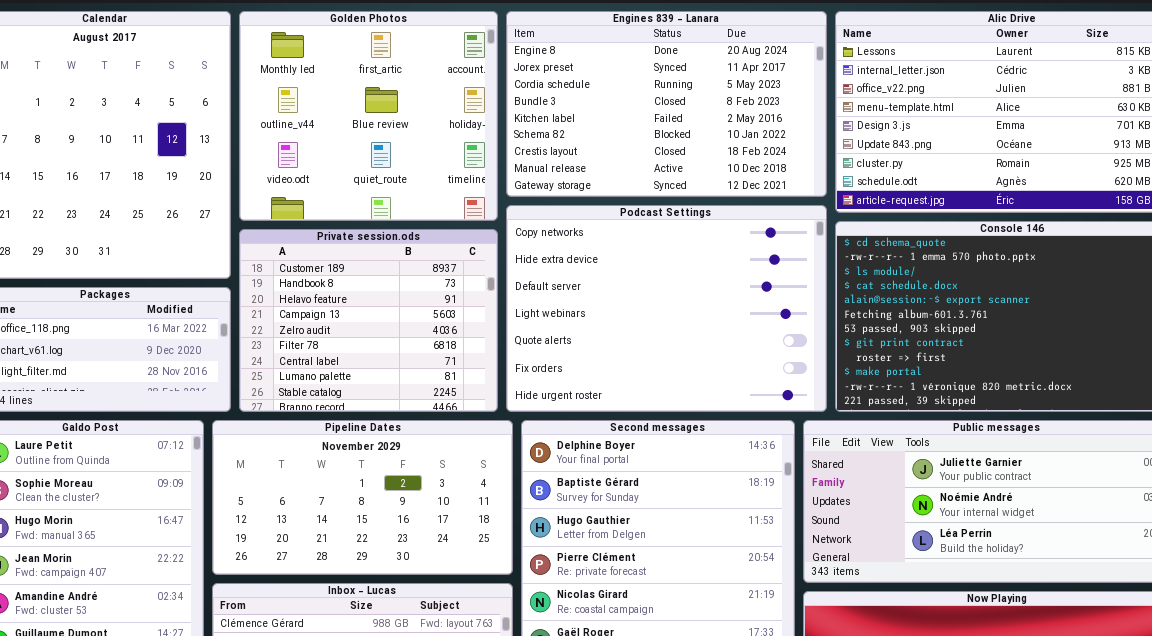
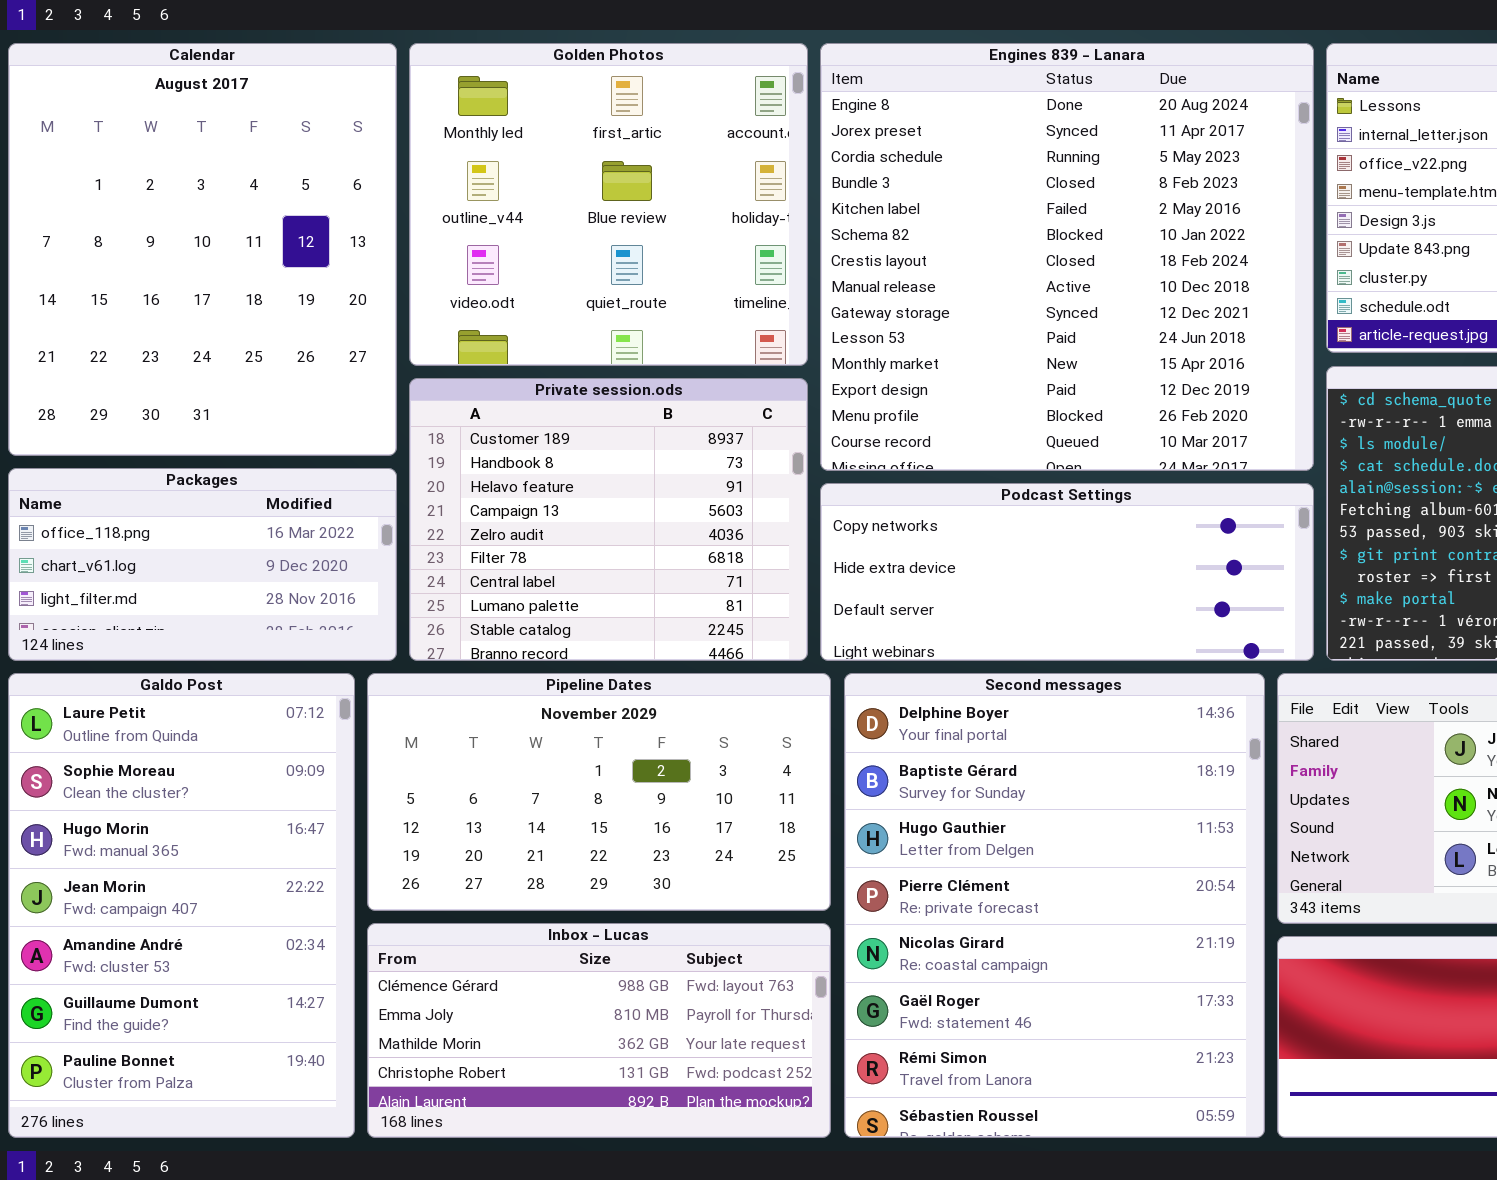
Engines 839 - Lanara: [506,11,827,197] -> [820,43,1314,471], resized
Podcast Settings: [506,205,827,412] -> [820,483,1314,661], resized

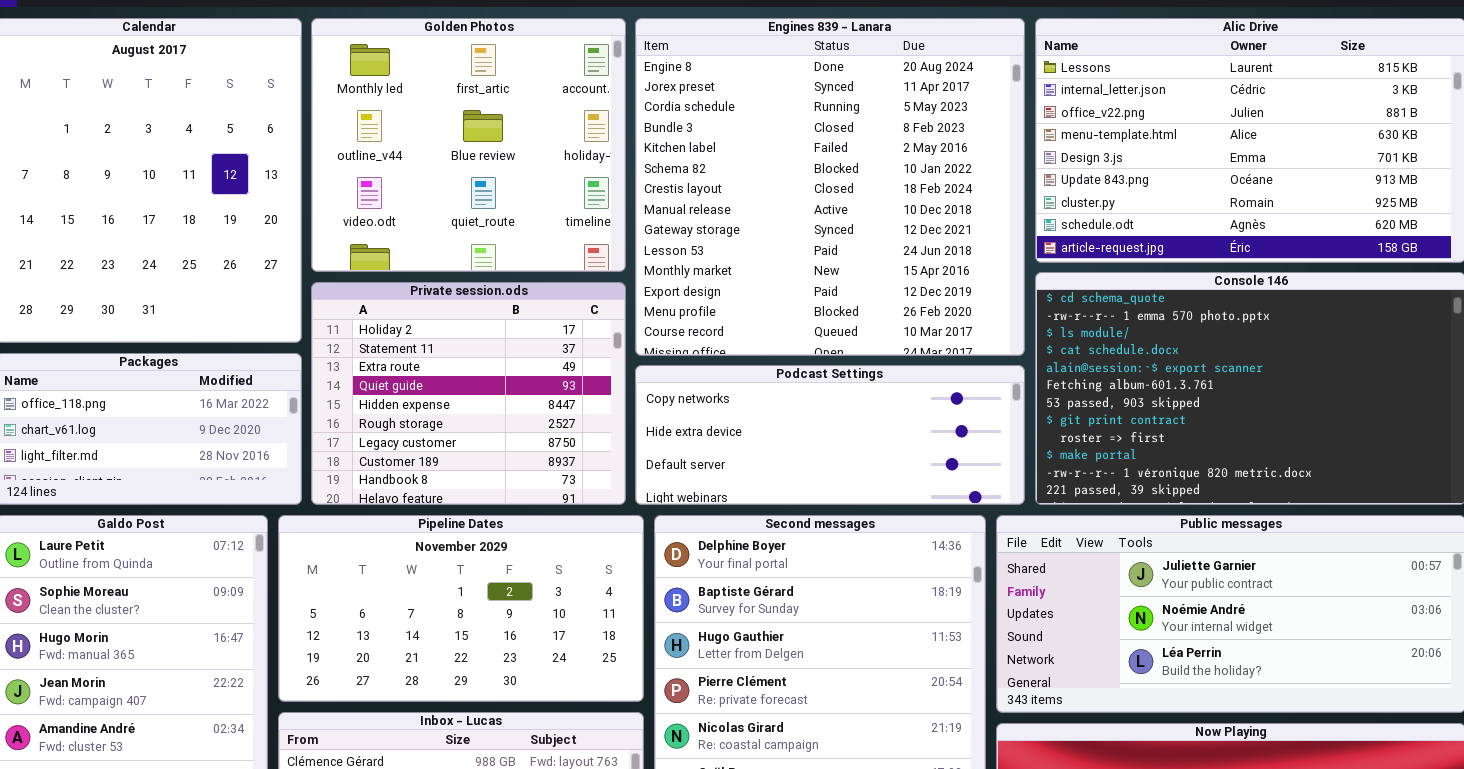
Private session.ods: [409,378,808,661] -> [311,282,626,505], scrolled up 7 rows

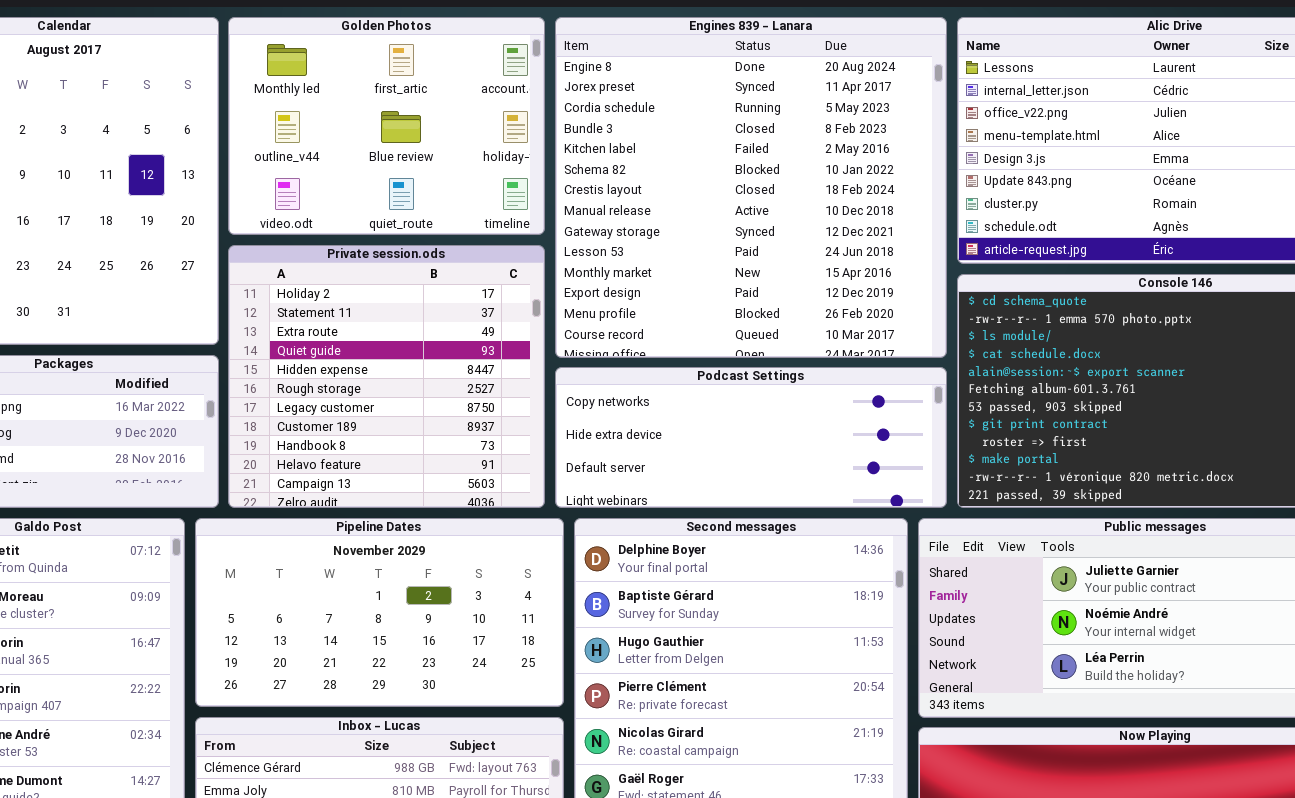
Golden Photos: [311,18,626,272] -> [228,17,545,235], resized
Private session.ods: [311,282,626,505] -> [228,245,545,508], resized

